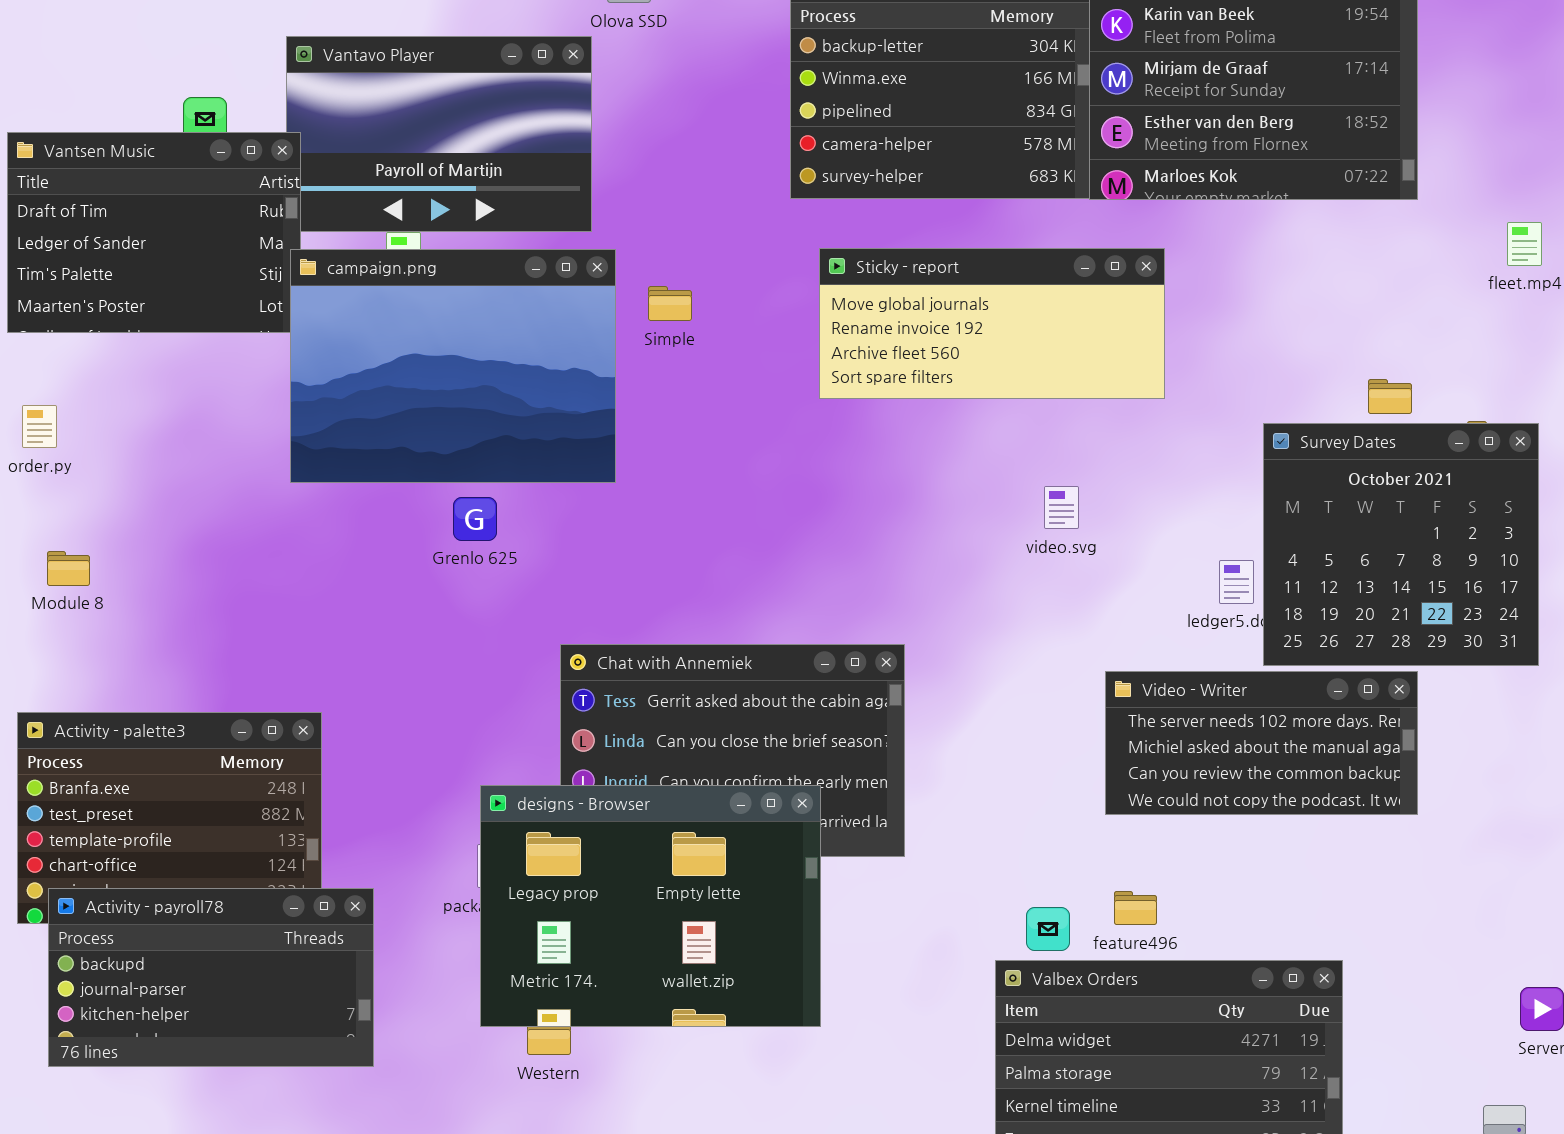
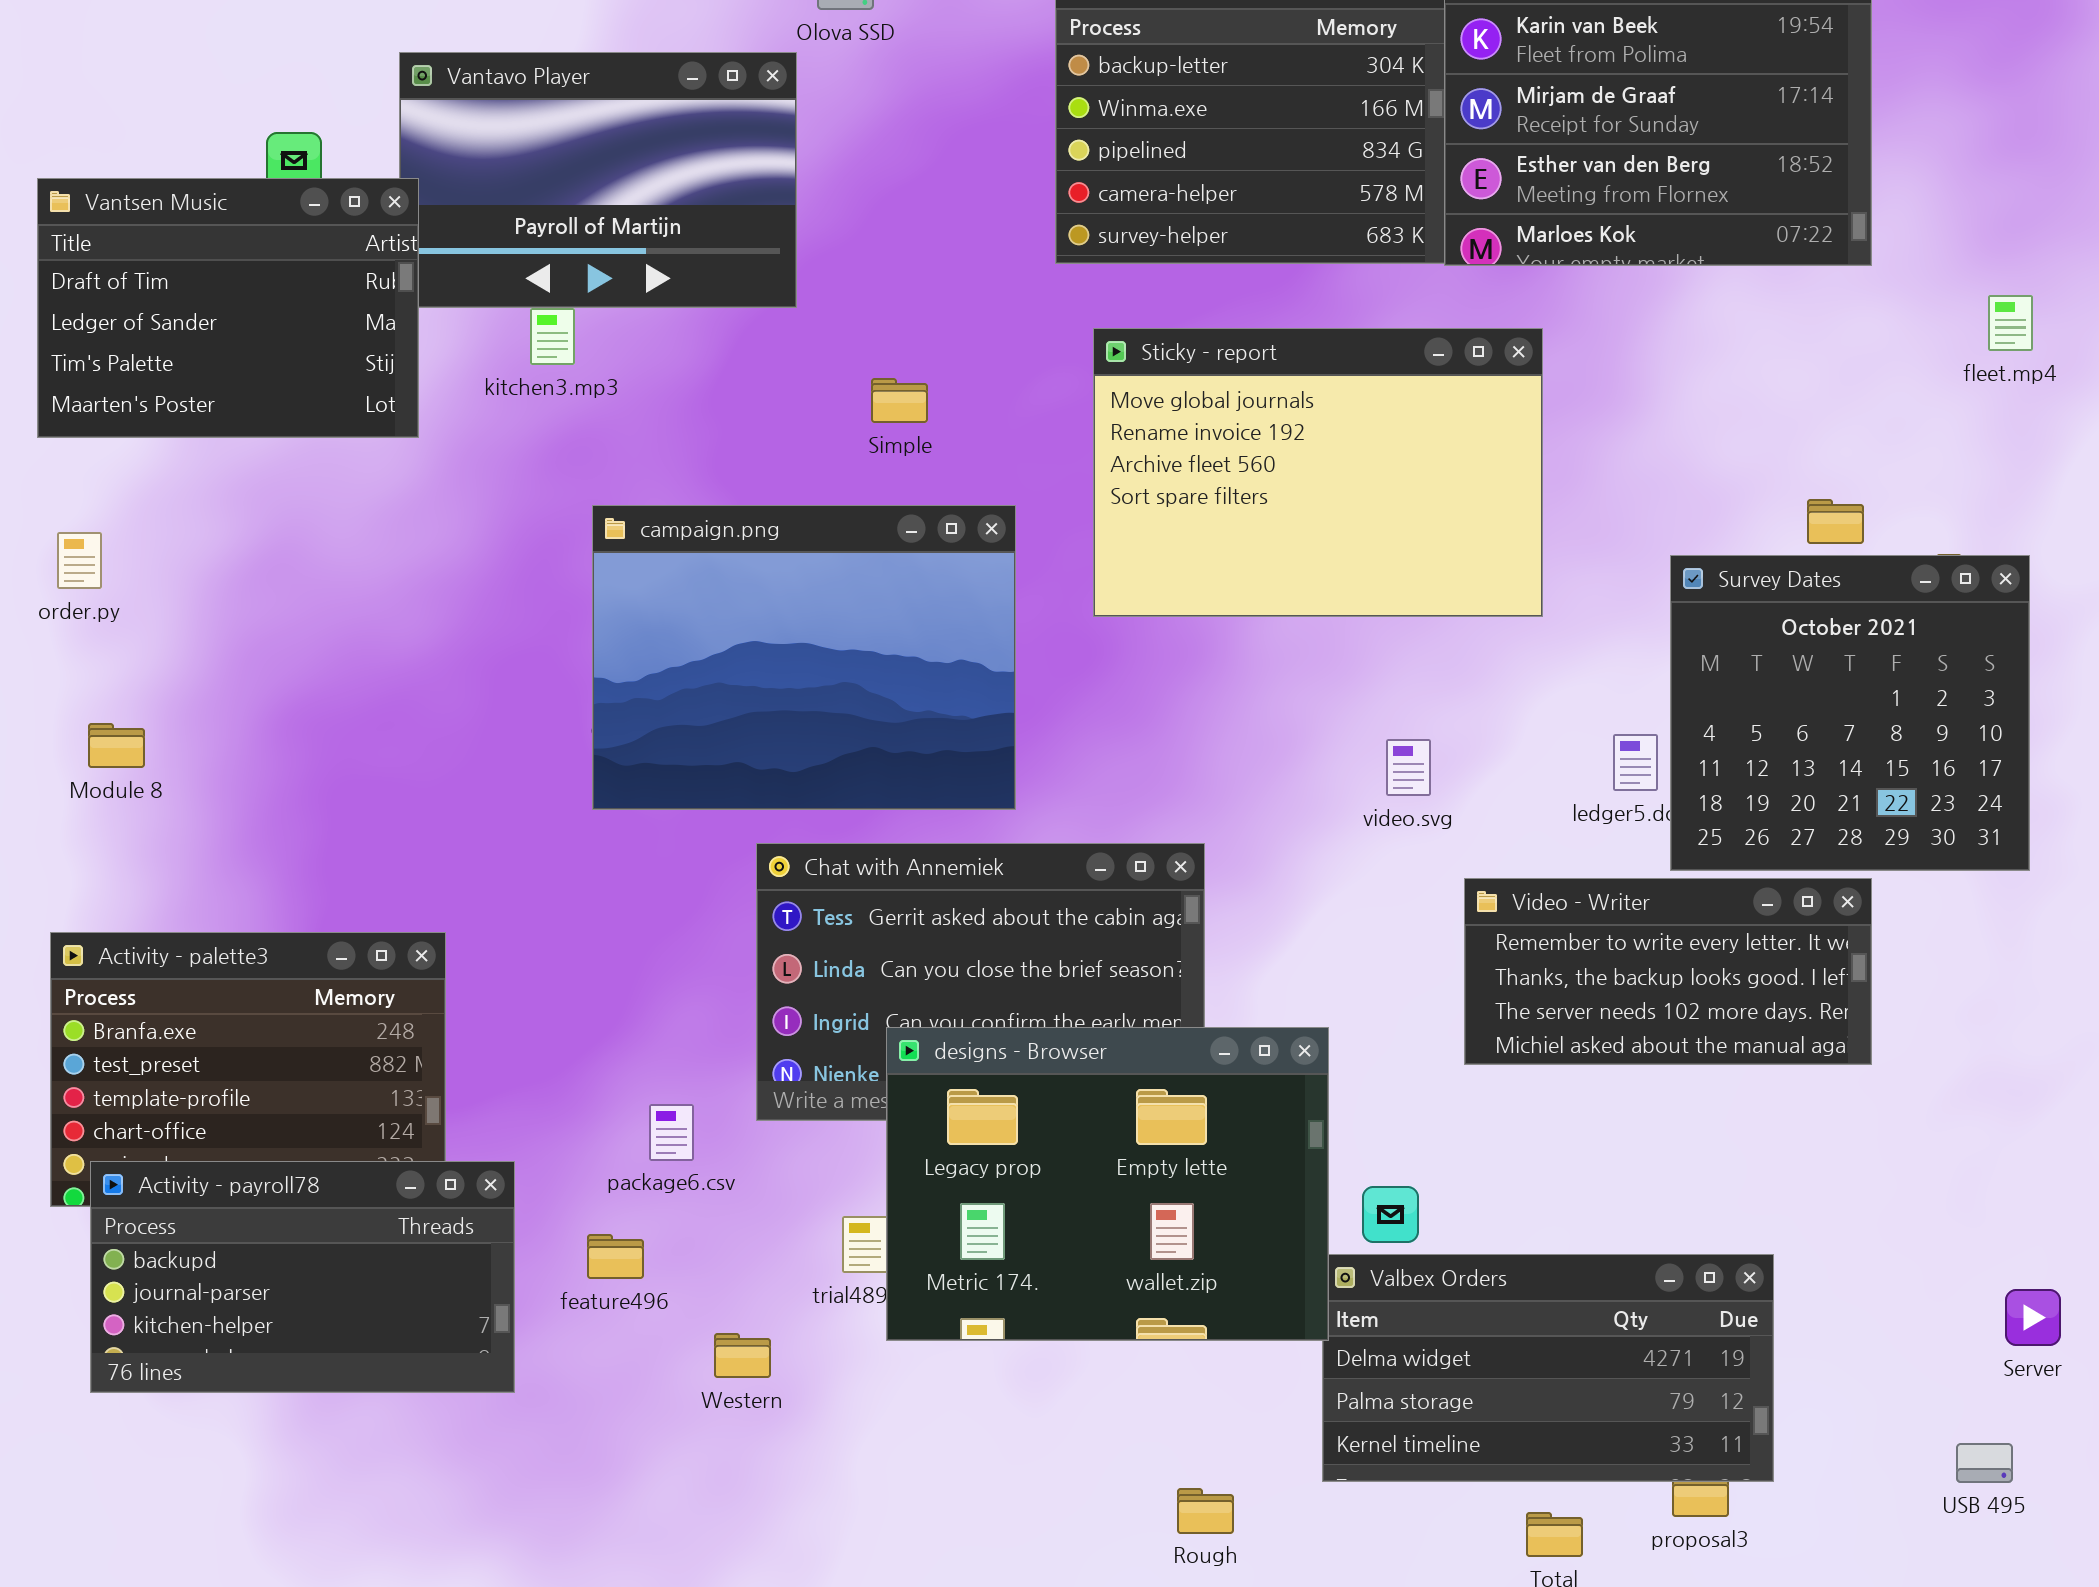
Sticky - report: [819,248,1165,399] -> [1093,328,1543,617], resized
campaign.png: [290,249,616,483] -> [592,505,1016,810], moved
video.svg: [1044,486,1079,529] -> [1386,739,1431,796], moved
Video - Writer: [1105,671,1418,815] -> [1464,878,1872,1065], scrolled up 2 rows
designs - Browser: [480,785,821,1027] -> [886,1027,1329,1341], moved
feature496: [1114,891,1157,925] -> [587,1234,644,1279], moved

